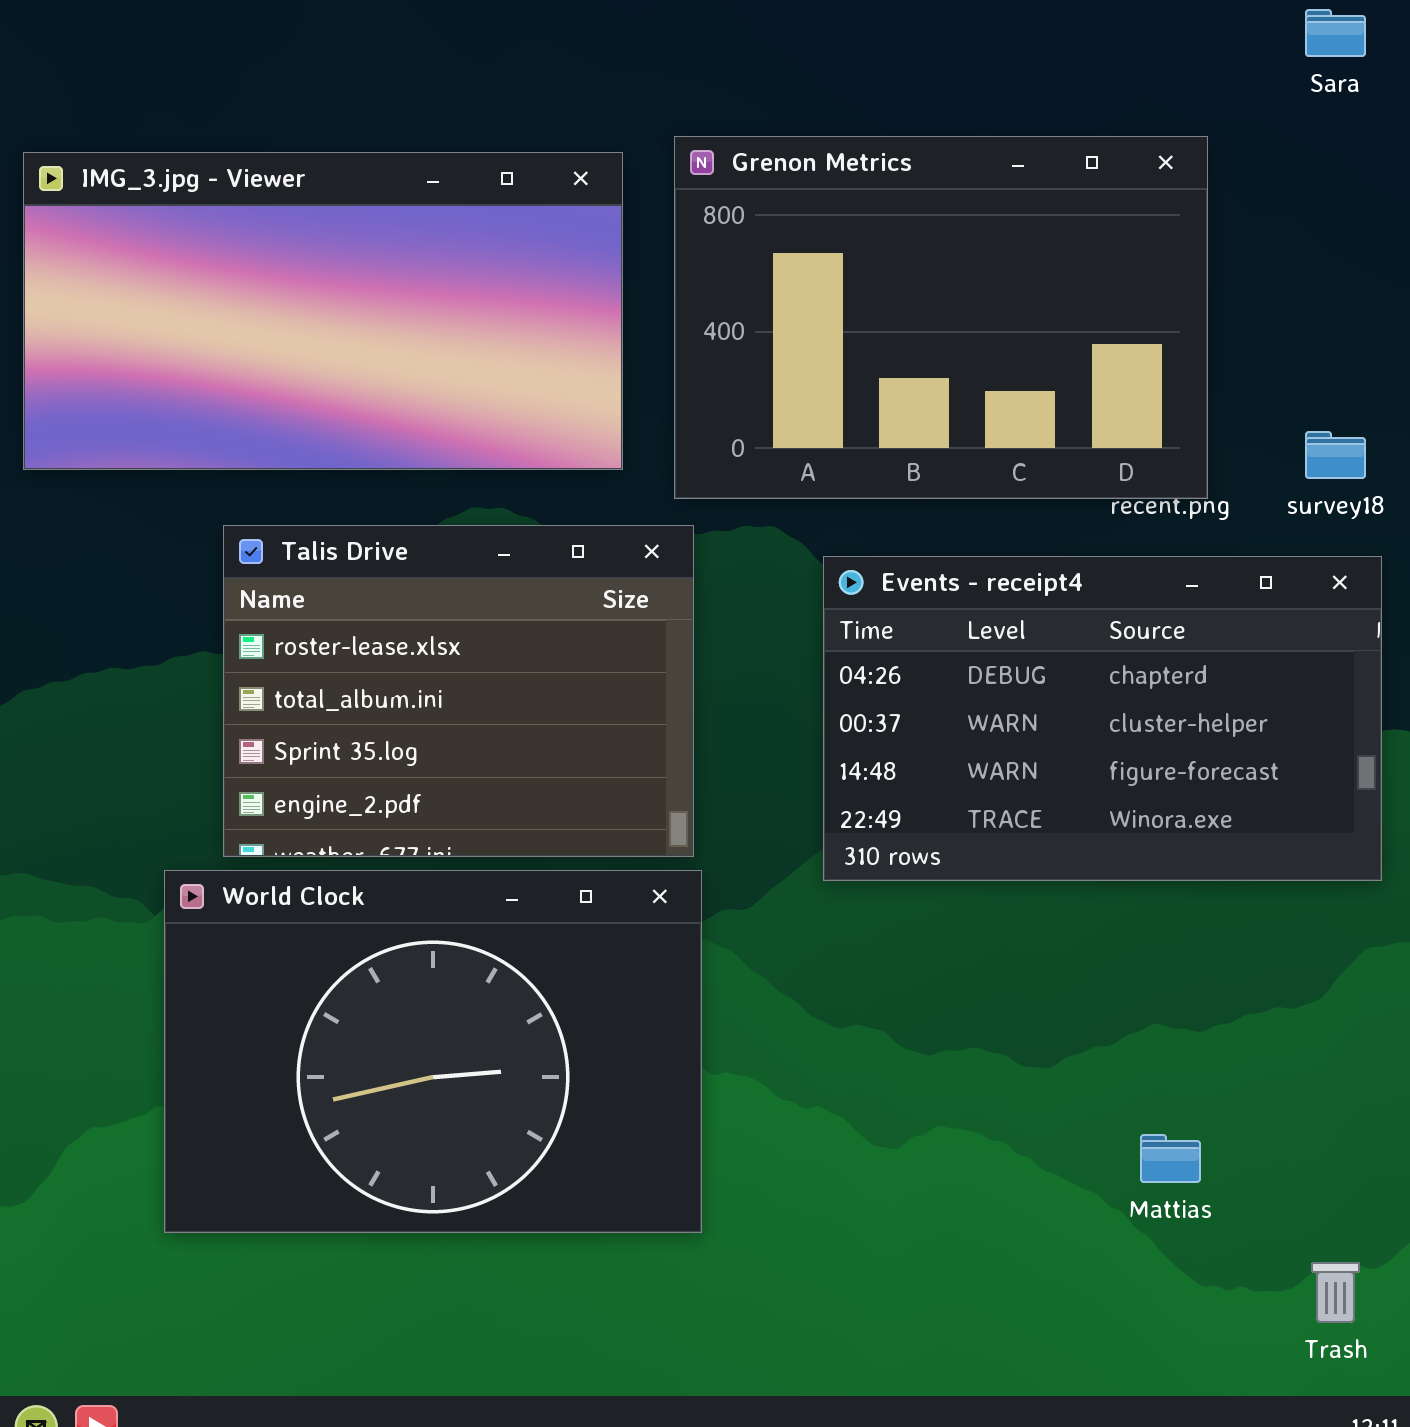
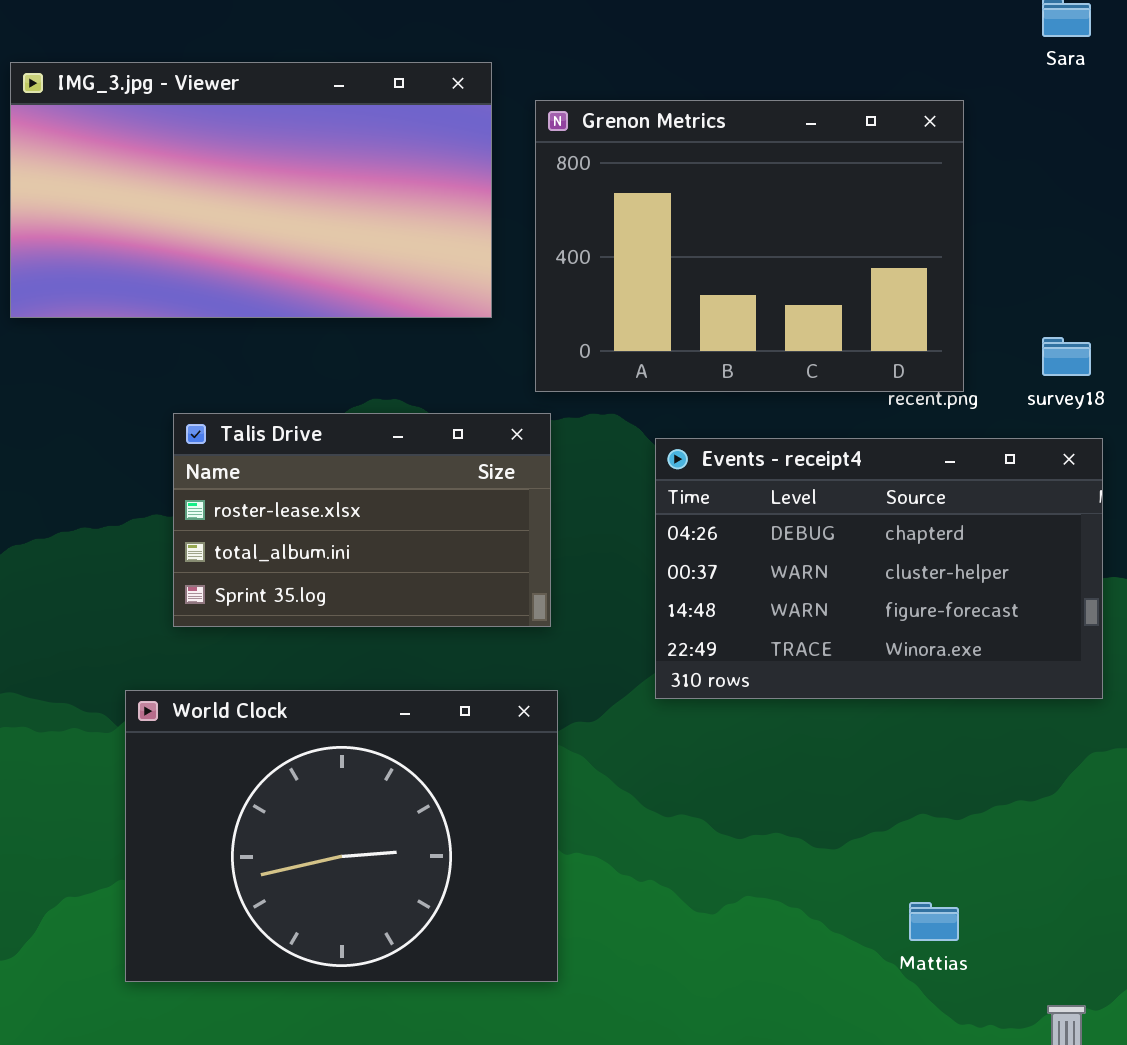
IMG_3.jpg - Viewer: [23,152,623,470] -> [10,62,492,318], moved
Talis Drive: [223,525,694,857] -> [173,413,551,627], resized

